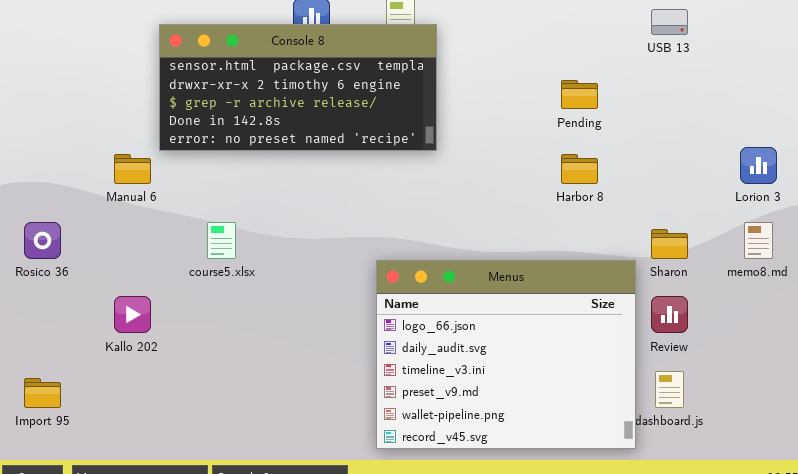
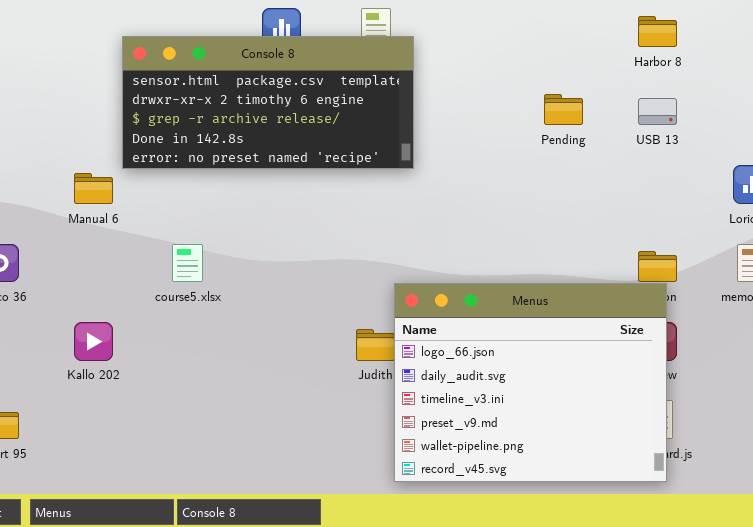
USB 13: [651,9,688,35] -> [638,98,677,125], moved
Harbor 8: [561,154,598,184] -> [638,16,677,47], moved
Menus: [376,260,636,449] -> [394,283,667,482], moved

